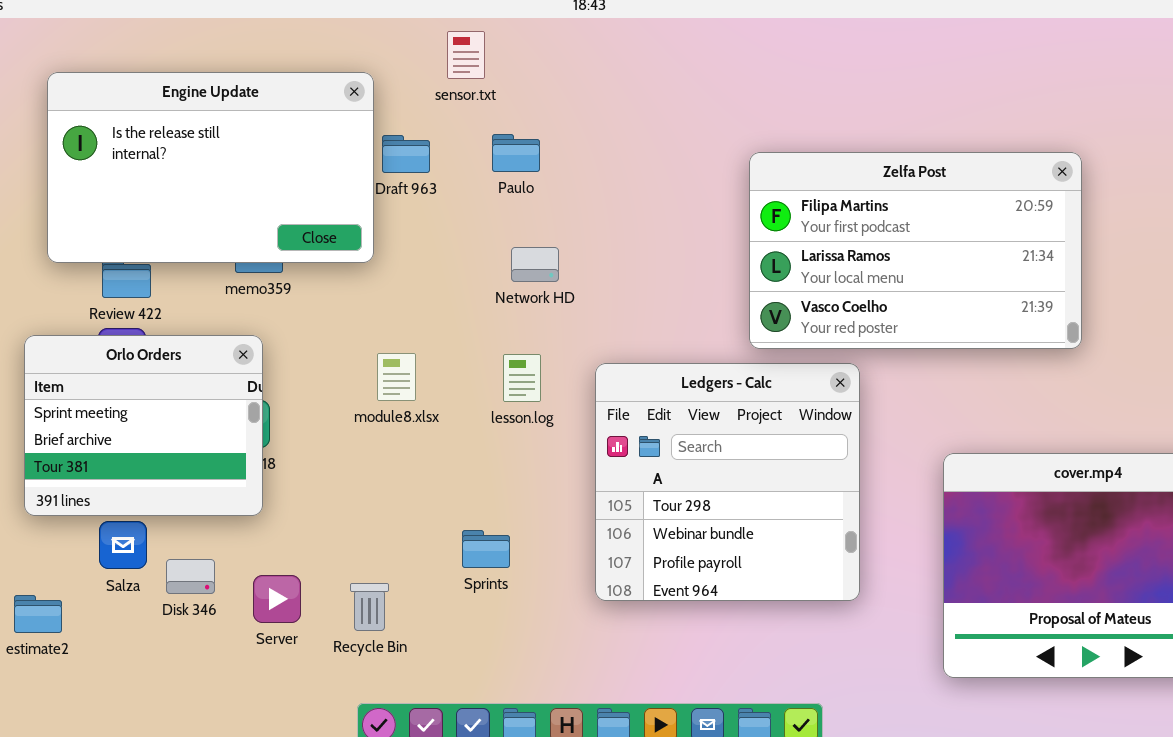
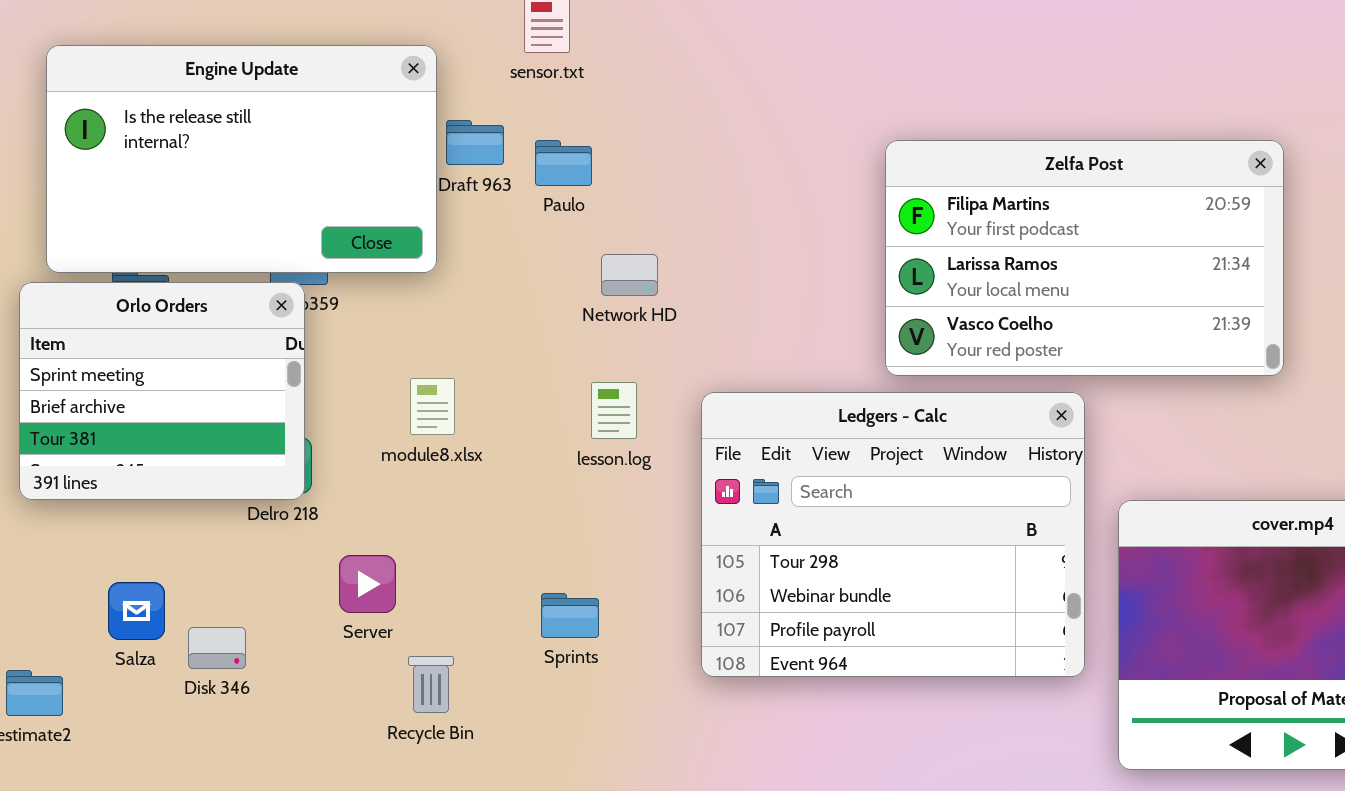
Paulo: [492,134,540,172] -> [535,140,592,186], moved
Orlo Orders: [24,335,263,516] -> [19,282,305,500], moved
module8.xlsx: [377,353,416,401] -> [410,378,455,435], moved
Ledgers - Calc: [595,363,860,601] -> [701,392,1085,677], resized
Server: [253,575,301,623] -> [339,555,396,613], moved

